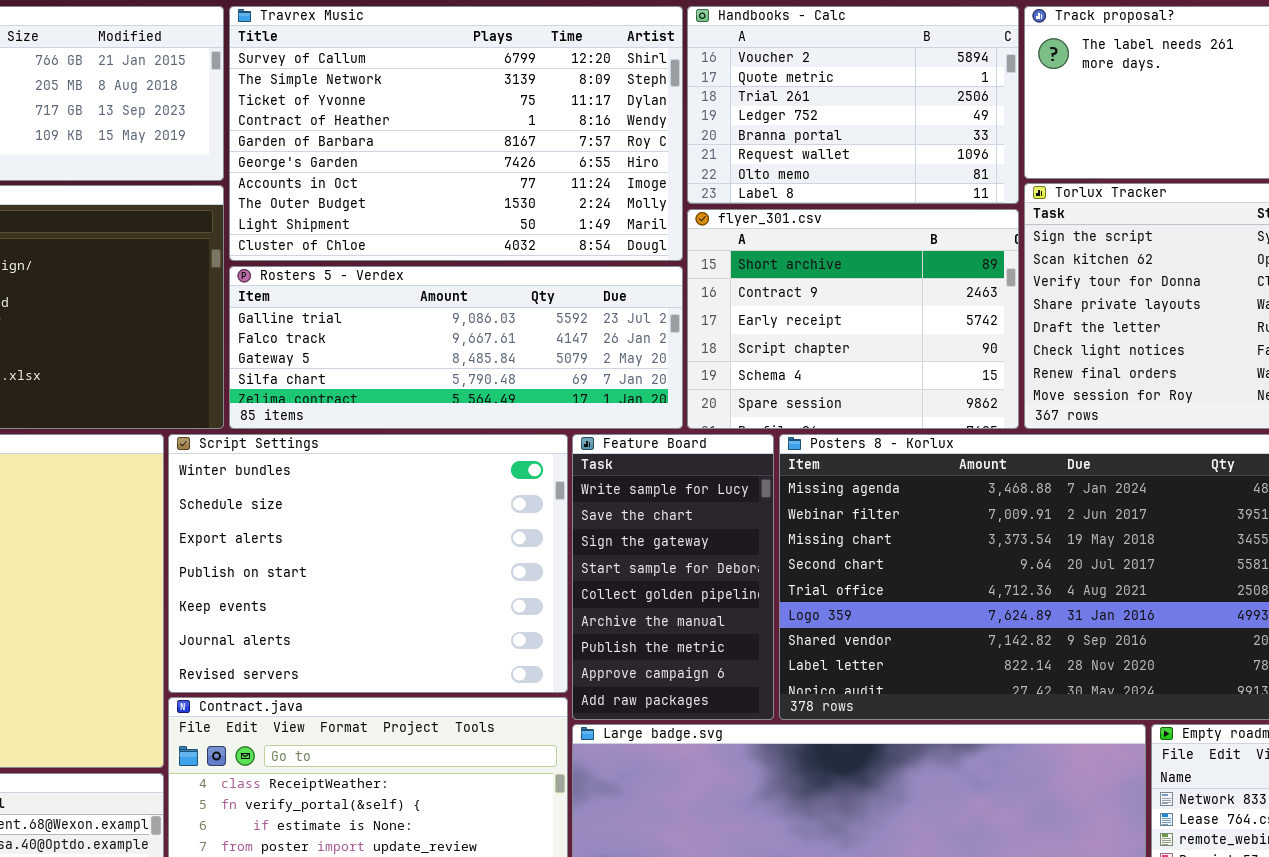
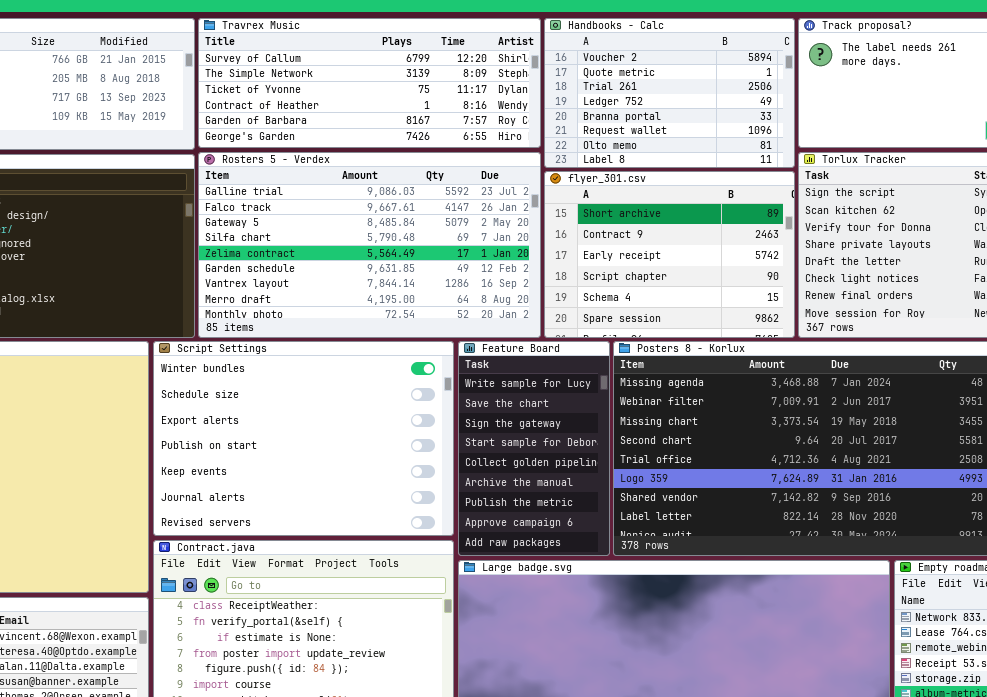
Travrex Music: [229,6,683,261] -> [198,18,541,148], resized
Rosters 5 - Verdex: [229,266,683,429] -> [198,152,541,338], resized

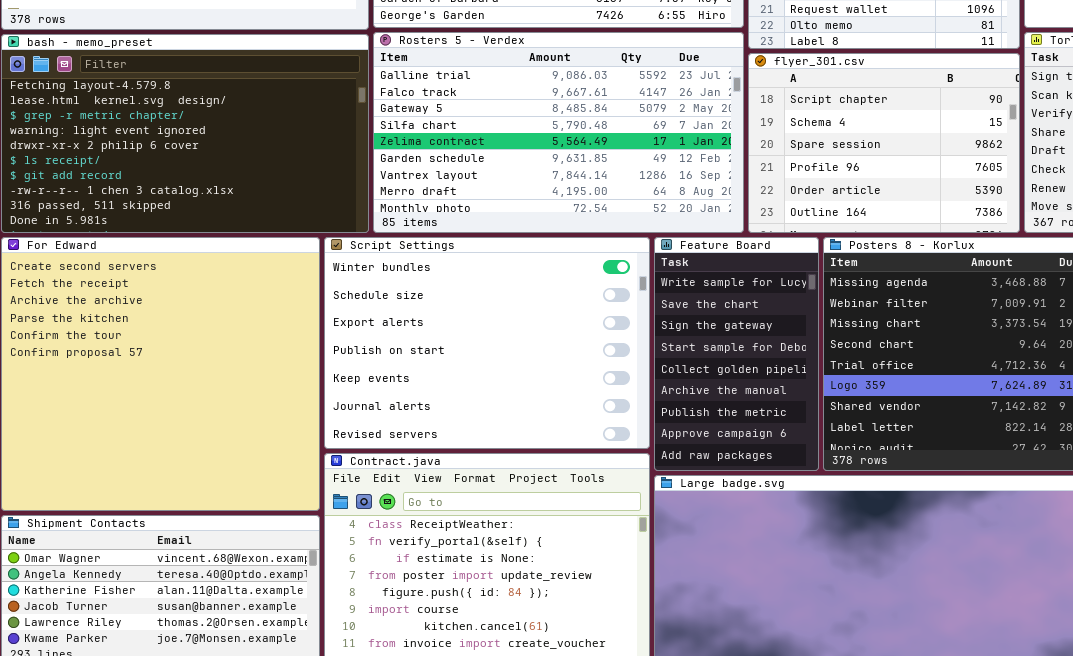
flyer_301.csv: [544,171,795,338] -> [748,53,1020,233], scrolled down 3 rows

